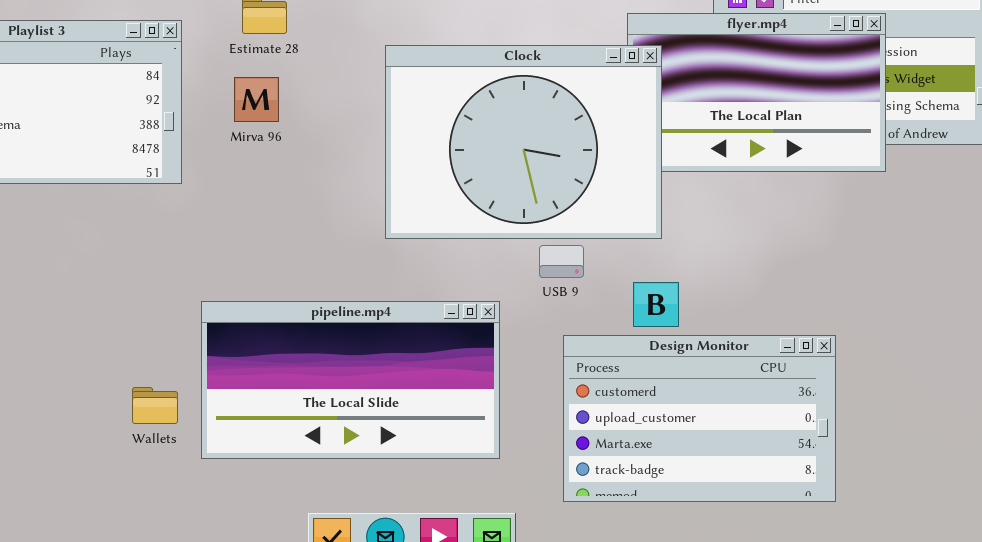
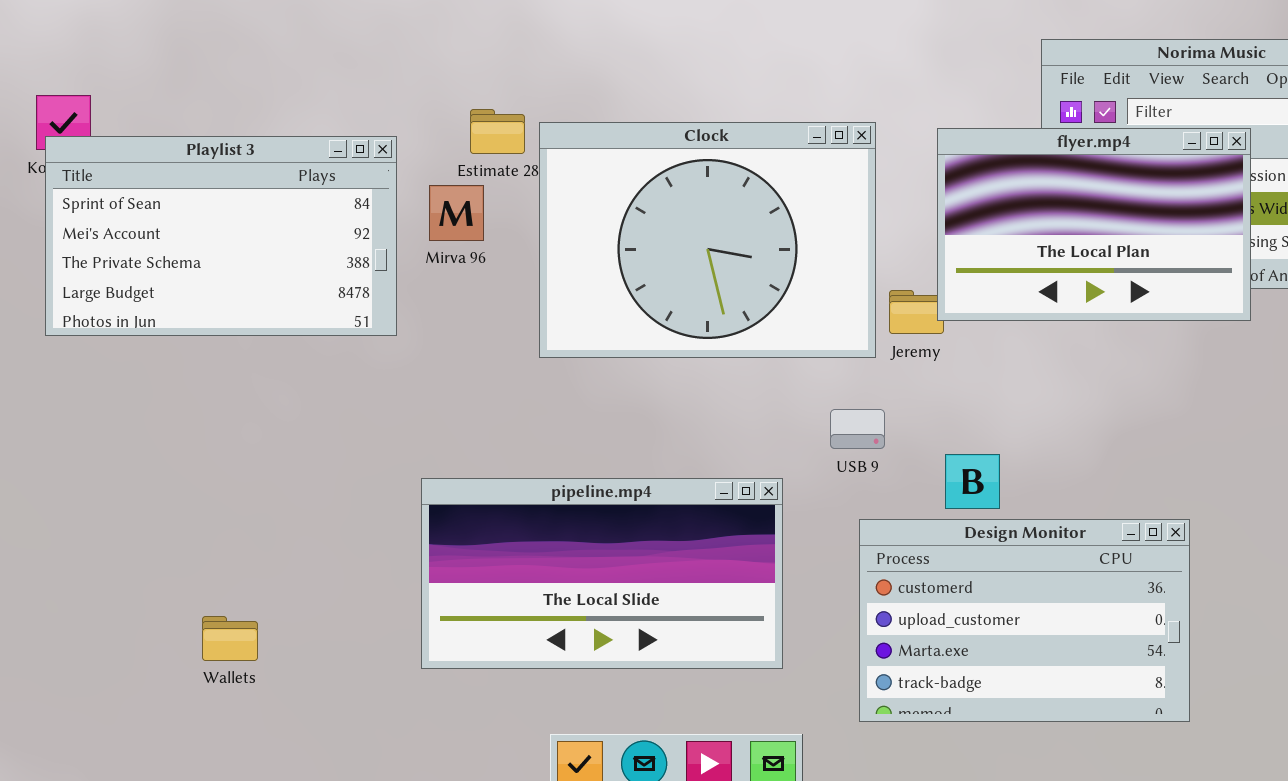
Clock: [385,45,662,239] -> [539,122,876,358], moved
Mirva 96: [234,77,279,122] -> [429,185,484,241], moved
Wallets: [132,387,178,424] -> [202,616,258,661], moved

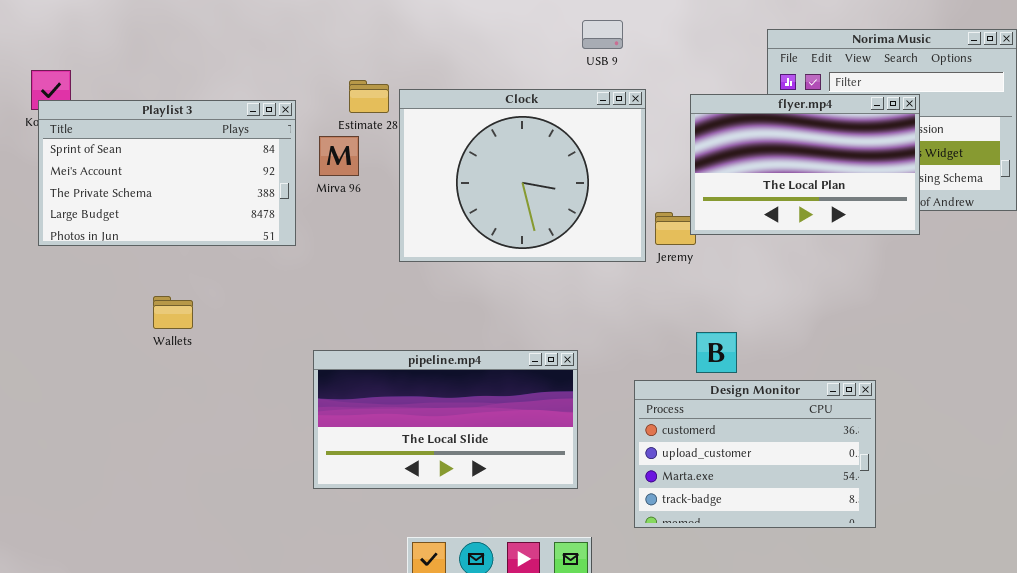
USB 9: [830,409,885,449] -> [582,20,623,49], moved
Wallets: [202,616,258,661] -> [153,296,193,329], moved

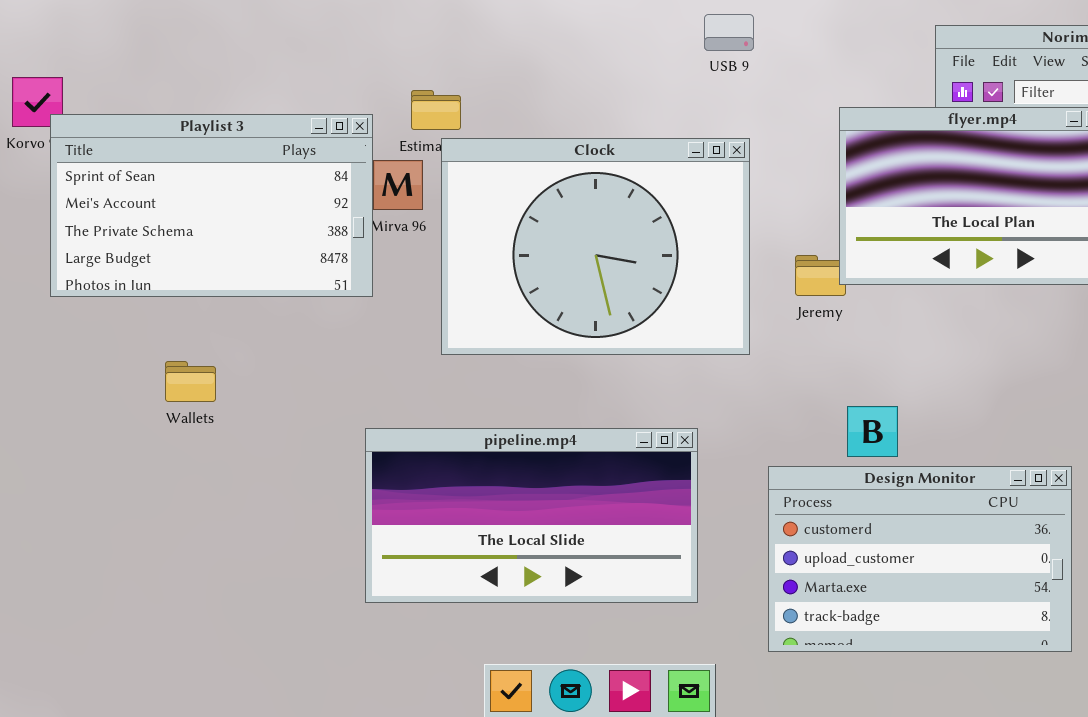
Clock: [399,89,646,262] -> [441,138,750,355], moved
Playlist 3: [38,100,296,246] -> [50,114,373,297], moved

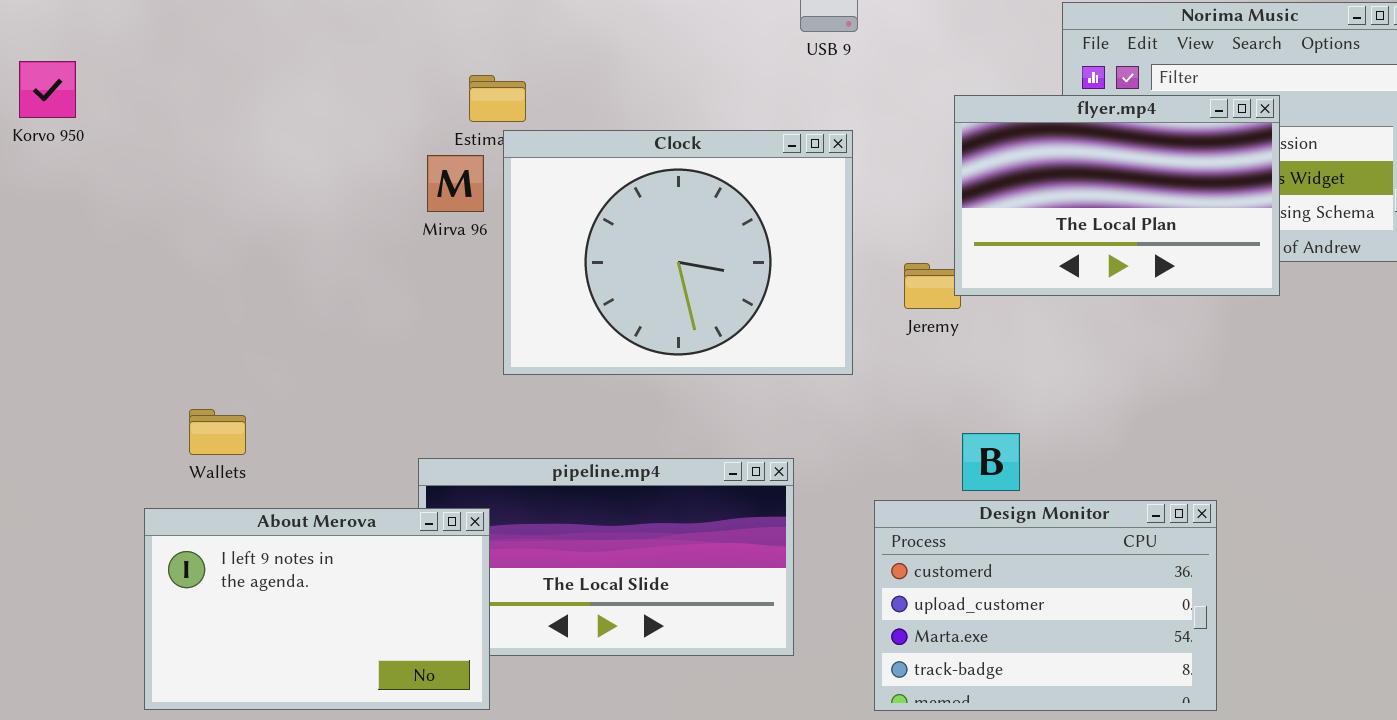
Playlist 3: [50,114,373,297] -> none, closed
Wallets: [165,361,216,402] -> [189,409,246,455], moved
About Merova: none -> [144,508,490,710], opened

